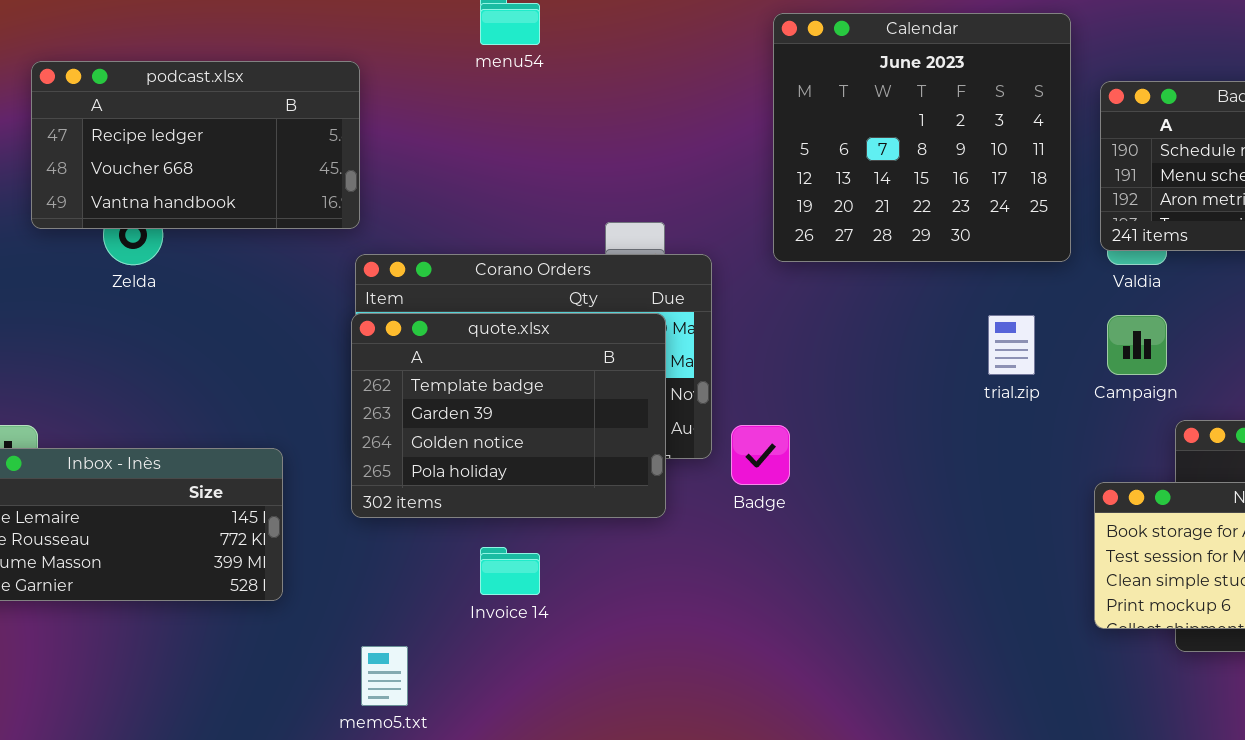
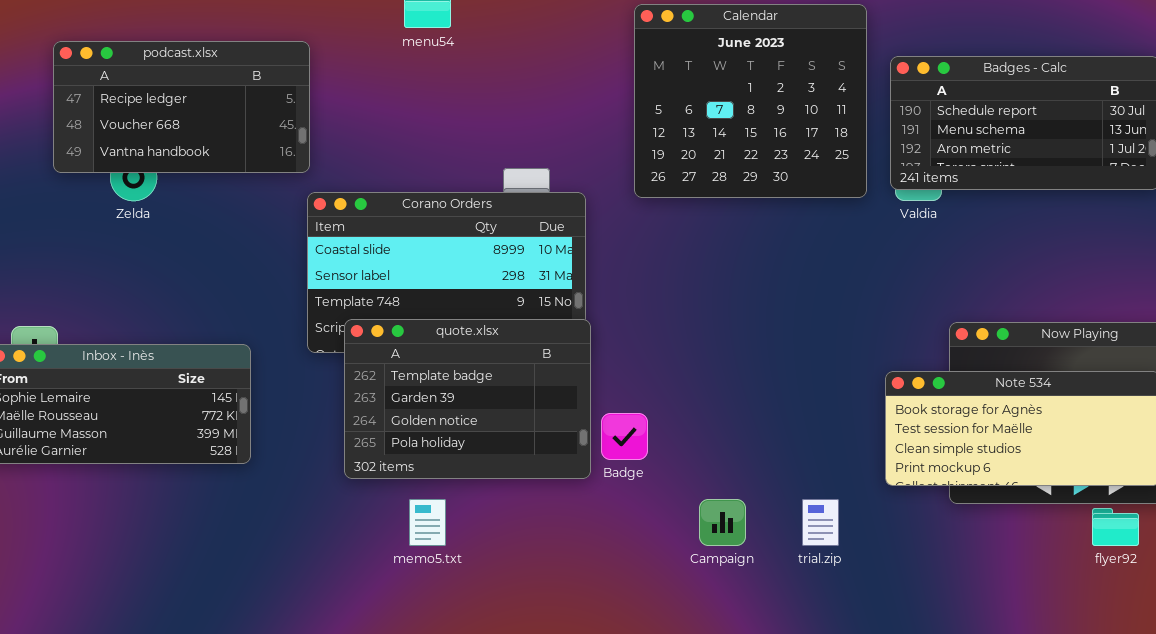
quote.xlsx: [351,313,666,518] -> [344,319,591,479], moved
trial.zip: [988,315,1035,375] -> [802,499,839,546], moved
Campaign: [1107,315,1167,375] -> [699,499,746,546], moved
Badge: [731,425,790,485] -> [601,413,648,460], moved
memo5.txt: [361,646,408,706] -> [409,499,446,546], moved

